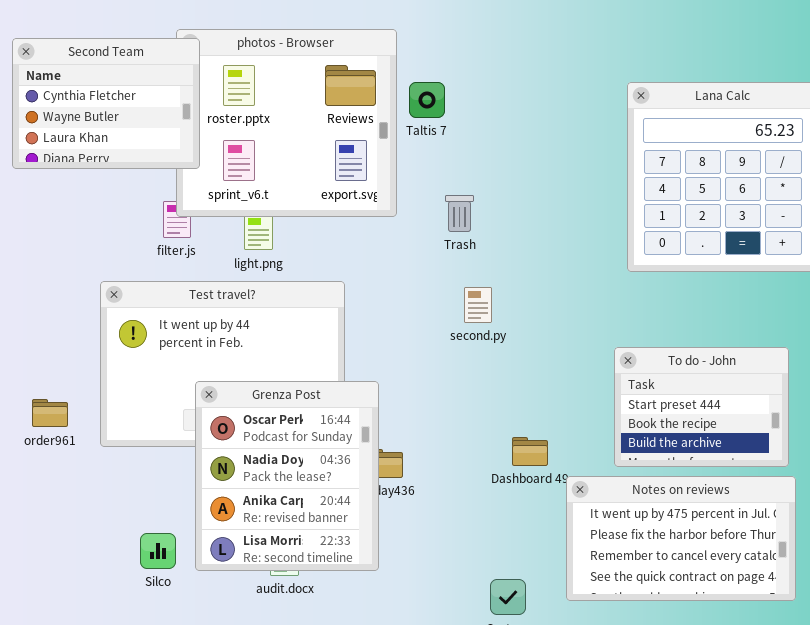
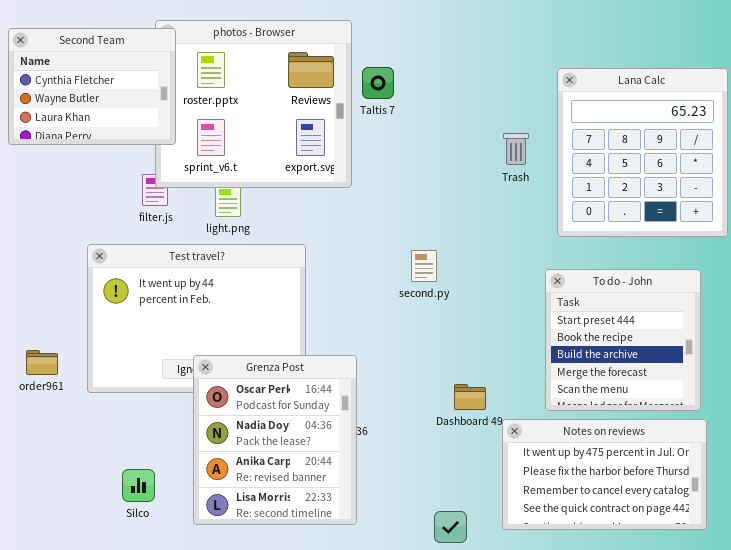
Trash: [445,195,474,232] -> [503,133,529,165], moved
To do - John: [614,347,789,467] -> [545,269,701,411], resized
Grenza Post: [195,381,379,571] -> [193,355,357,525], moved

